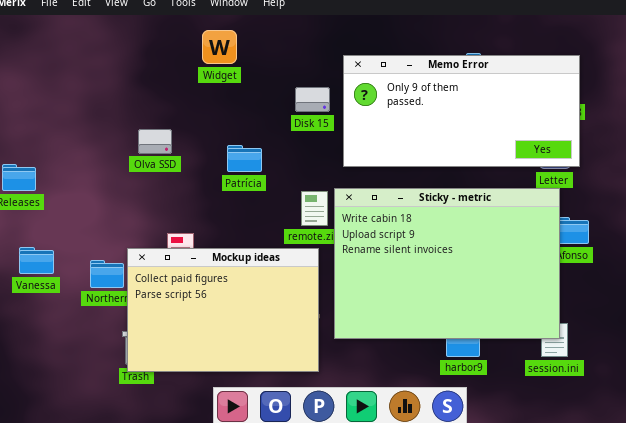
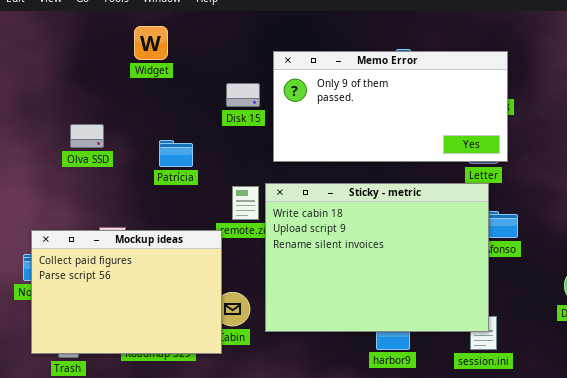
Mockup ideas: [127,248,319,372] -> [31,230,222,354], moved

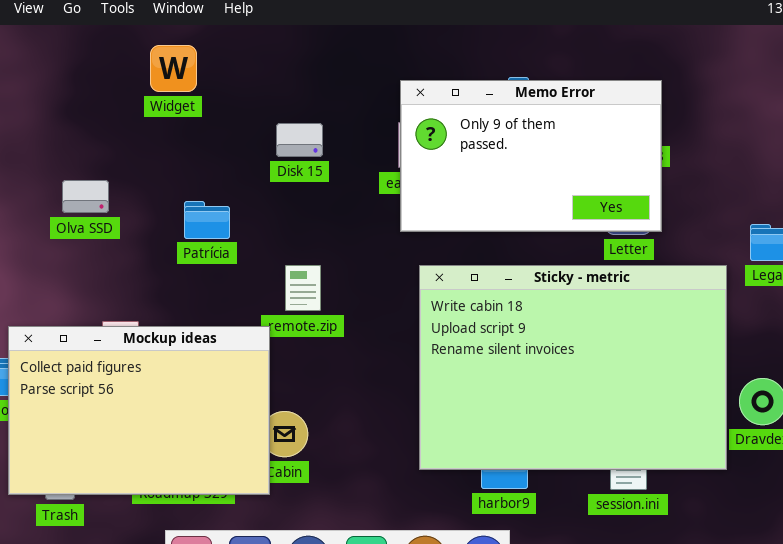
Memo Error: [273,51,508,162] -> [400,80,662,232], resized
Sticky - metric: [265,183,489,332] -> [419,265,727,470], moved

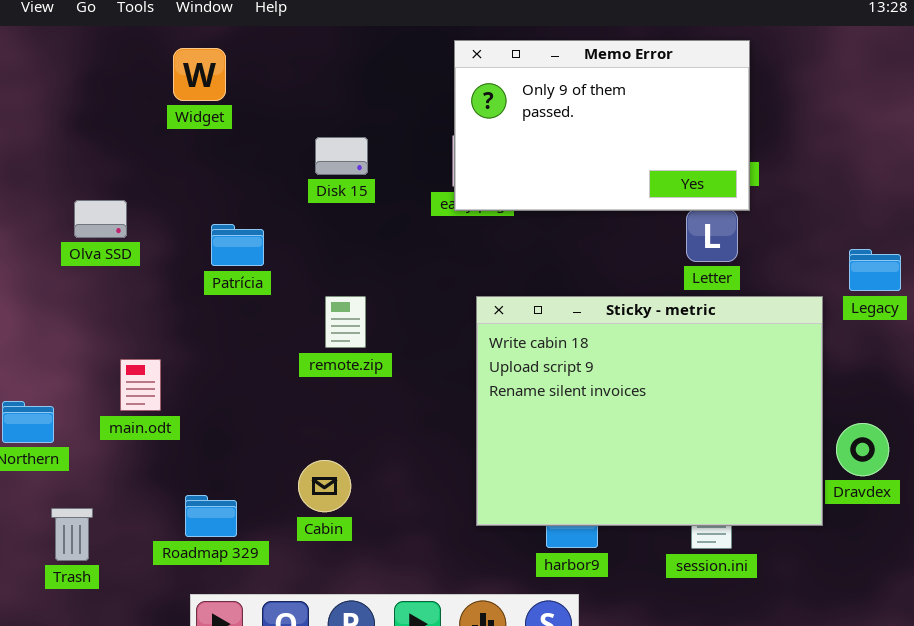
Memo Error: [400,80,662,232] -> [454,40,750,211], moved
Mockup ideas: [8,326,270,495] -> none, closed

